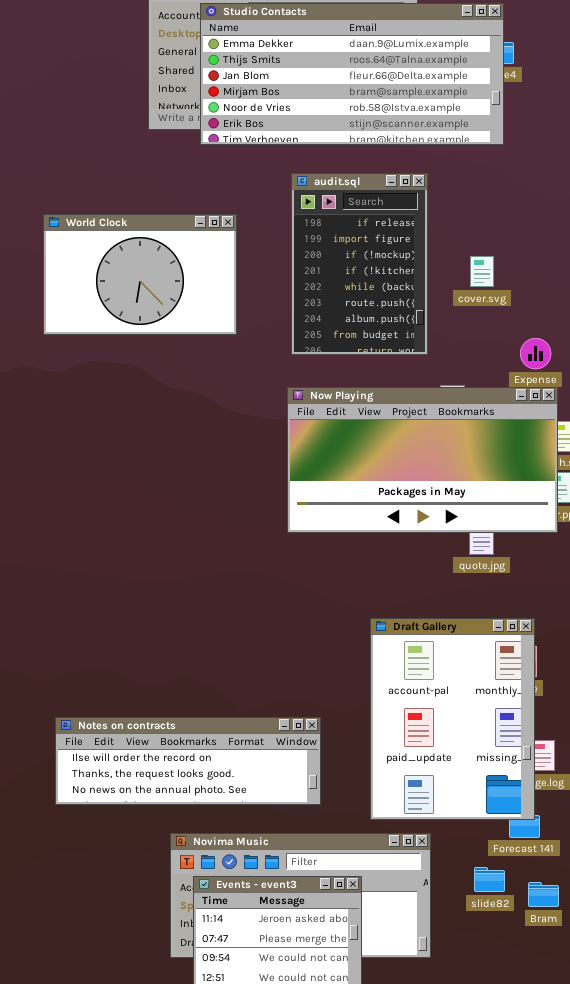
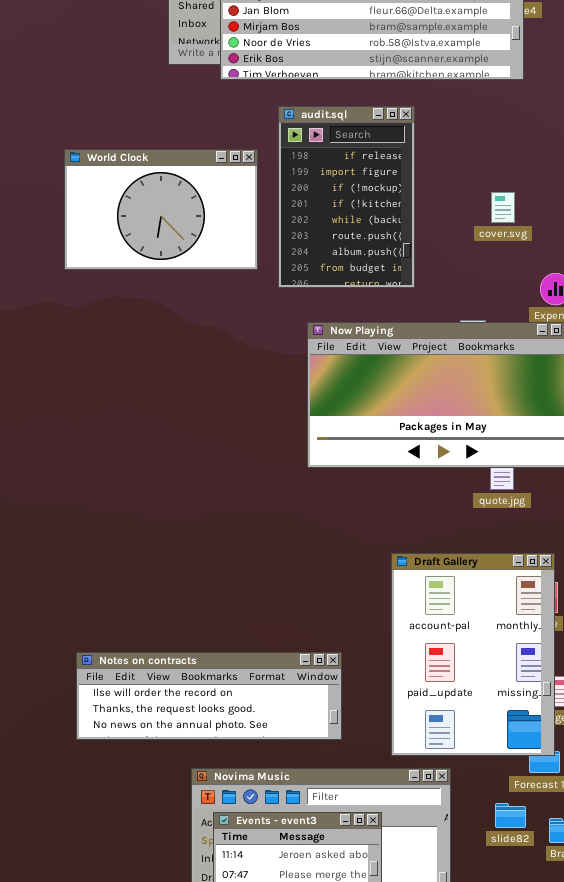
audit.sql: [291,173,428,355] -> [278,106,415,288], moved

